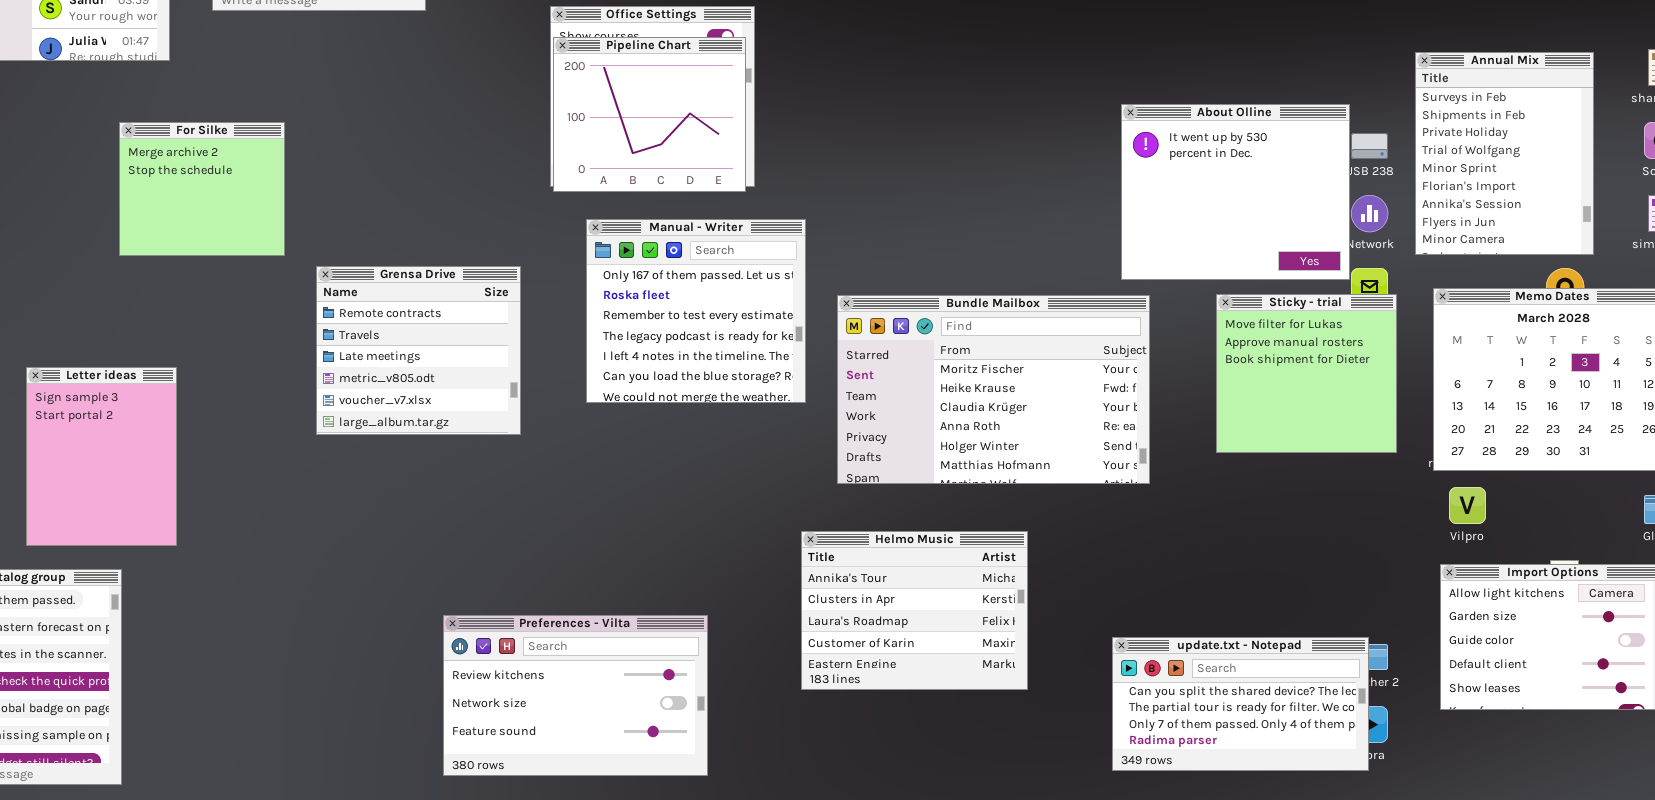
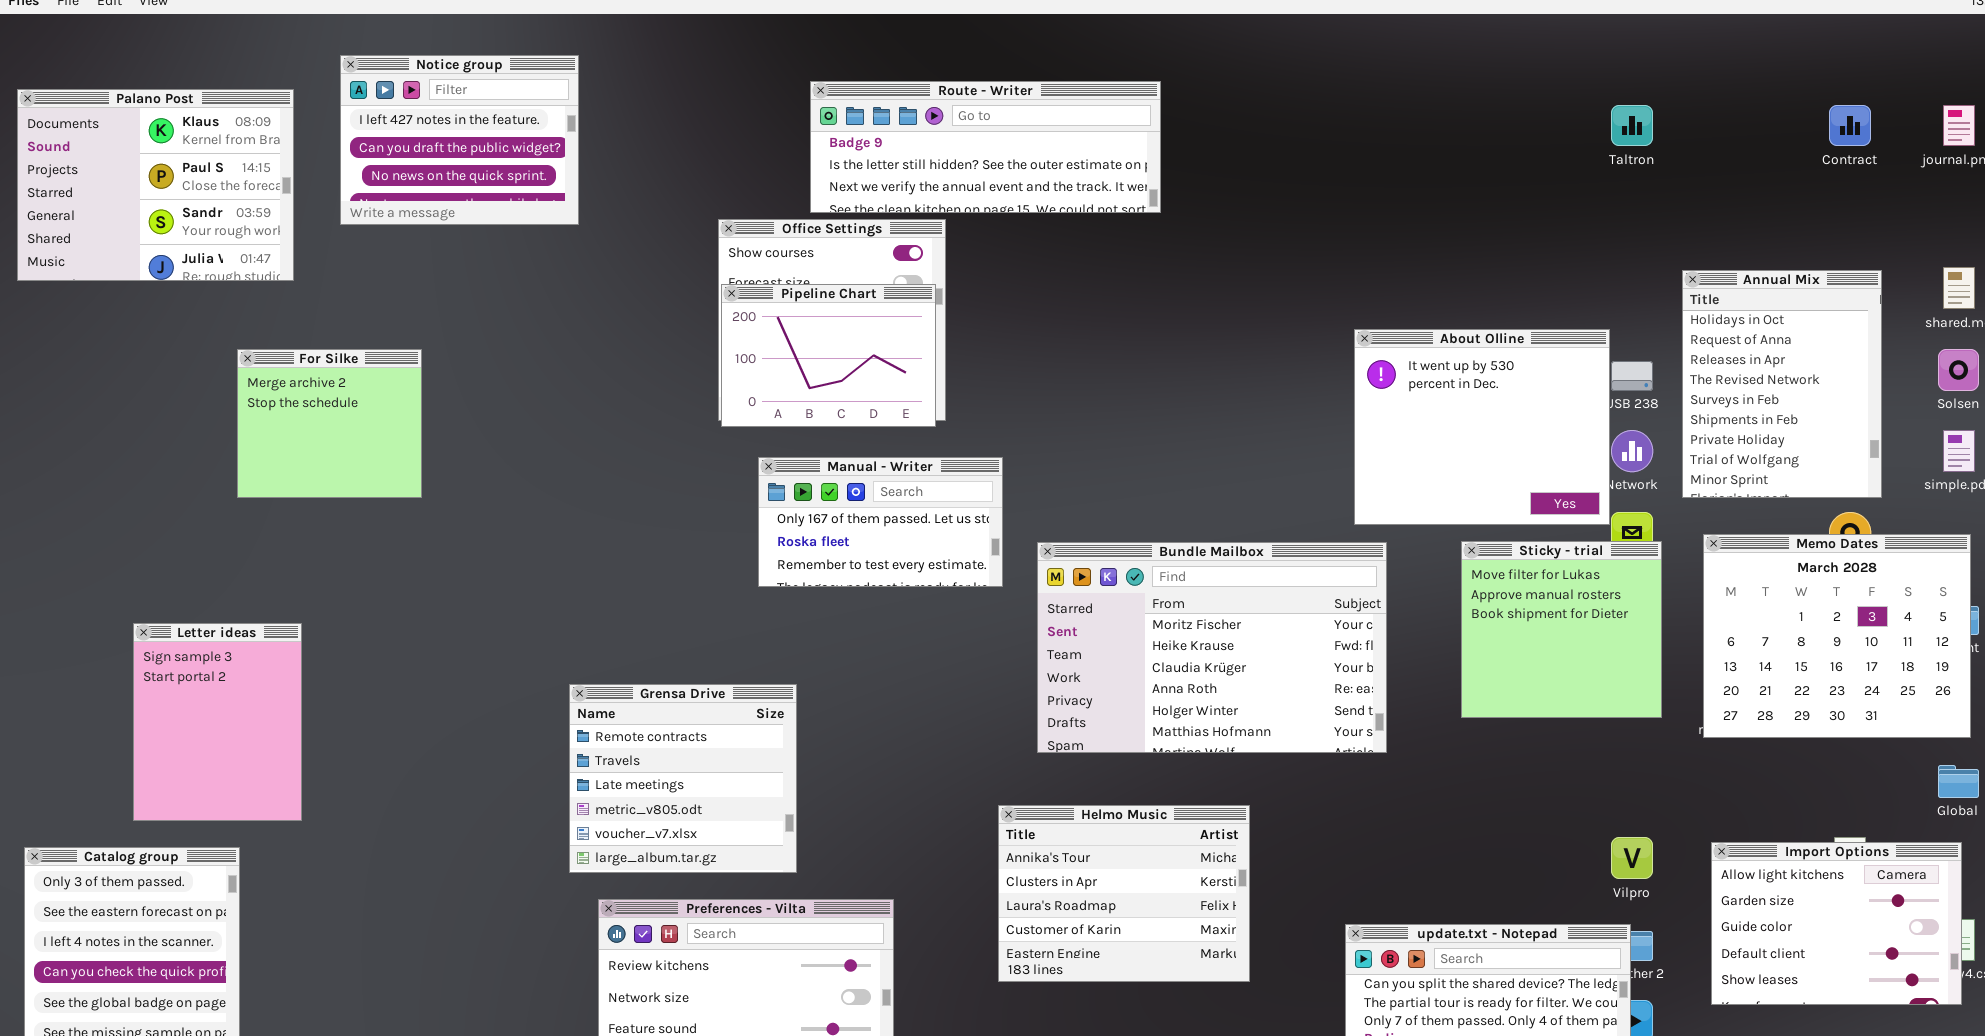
Pipeline Chart: [553,37,746,192] -> [721,284,936,427], resized
Annual Mix: [1415,52,1594,255] -> [1682,270,1882,498], scrolled up 4 rows
Manual - Writer: [586,219,806,403] -> [758,457,1003,587], resized
Grensa Drive: [316,266,521,435] -> [569,684,797,873], moved
Vilpro: [1449,487,1486,524] -> [1611,837,1653,879], moved

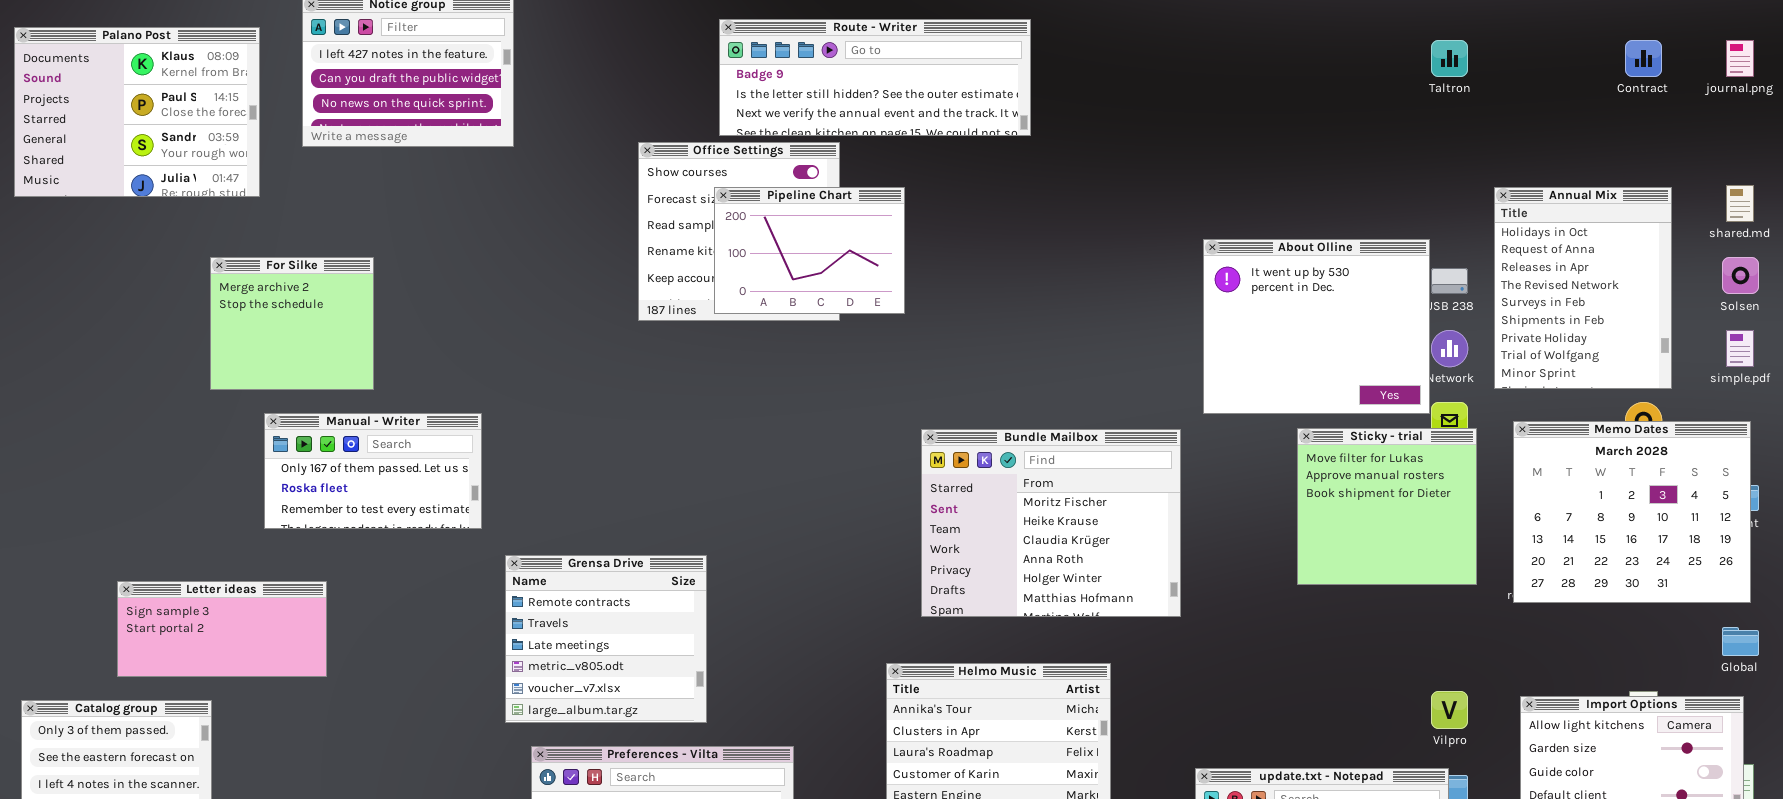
Pipeline Chart: [721,284,936,427] -> [714,187,905,314], moved
Manual - Writer: [758,457,1003,587] -> [264,413,482,529], moved
Bundle Mailbox: [1037,542,1387,753] -> [921,429,1181,617], resized
Letter ideas: [133,623,302,821] -> [117,581,327,677], resized

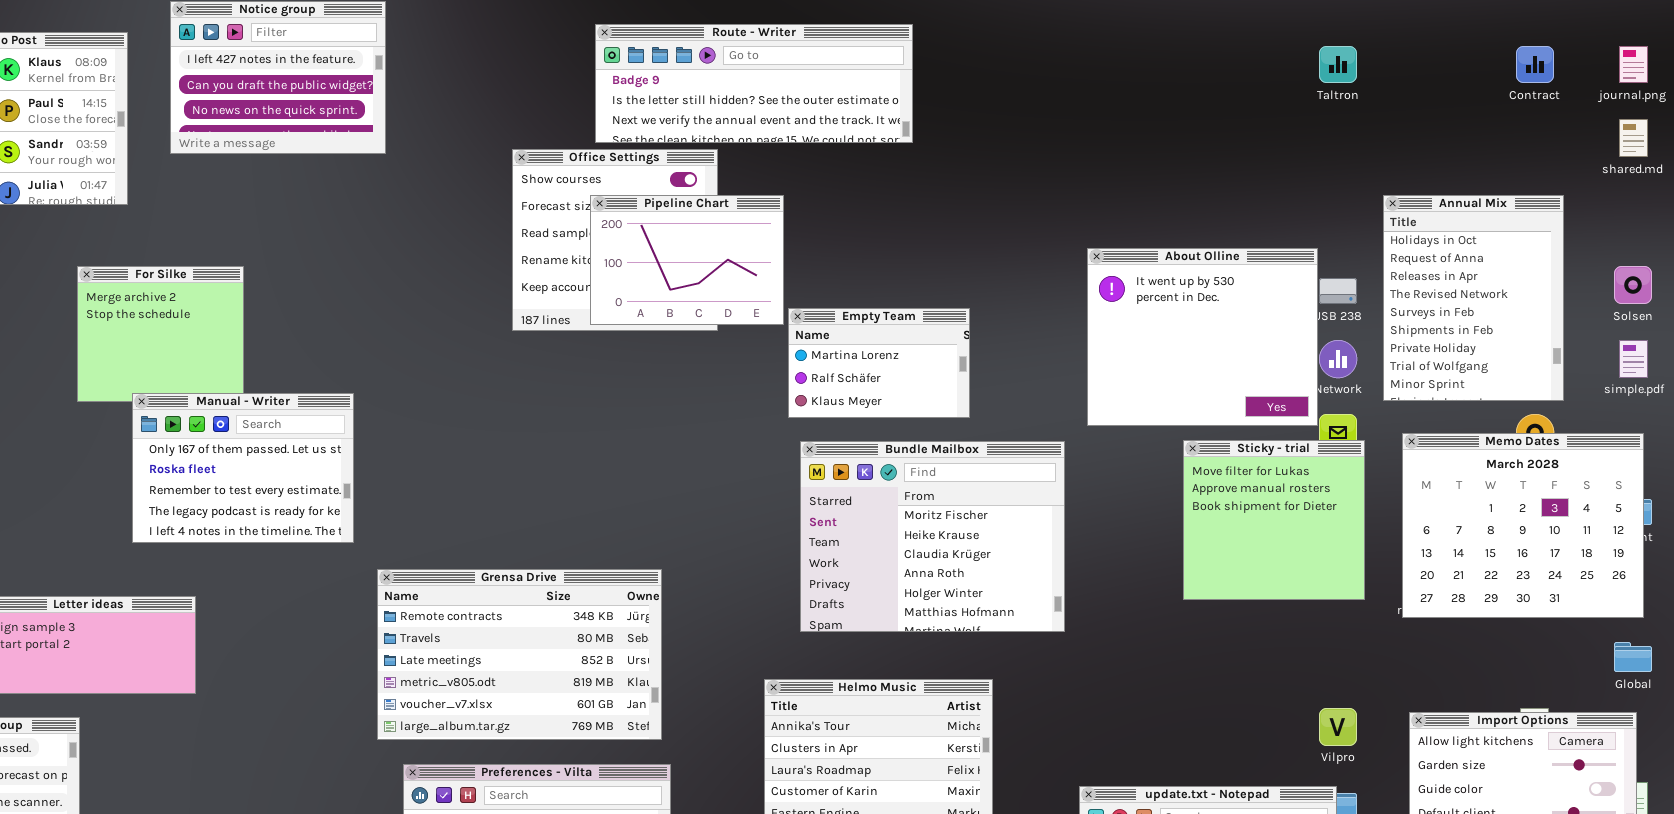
shared.md: [1726,185,1754,222] -> [1619,119,1648,157], moved
Empty Team: none -> [788,308,970,418], opened
Manual - Writer: [264,413,482,529] -> [132,393,354,543], resized
Grensa Drive: [505,555,707,723] -> [377,569,662,740], resized

